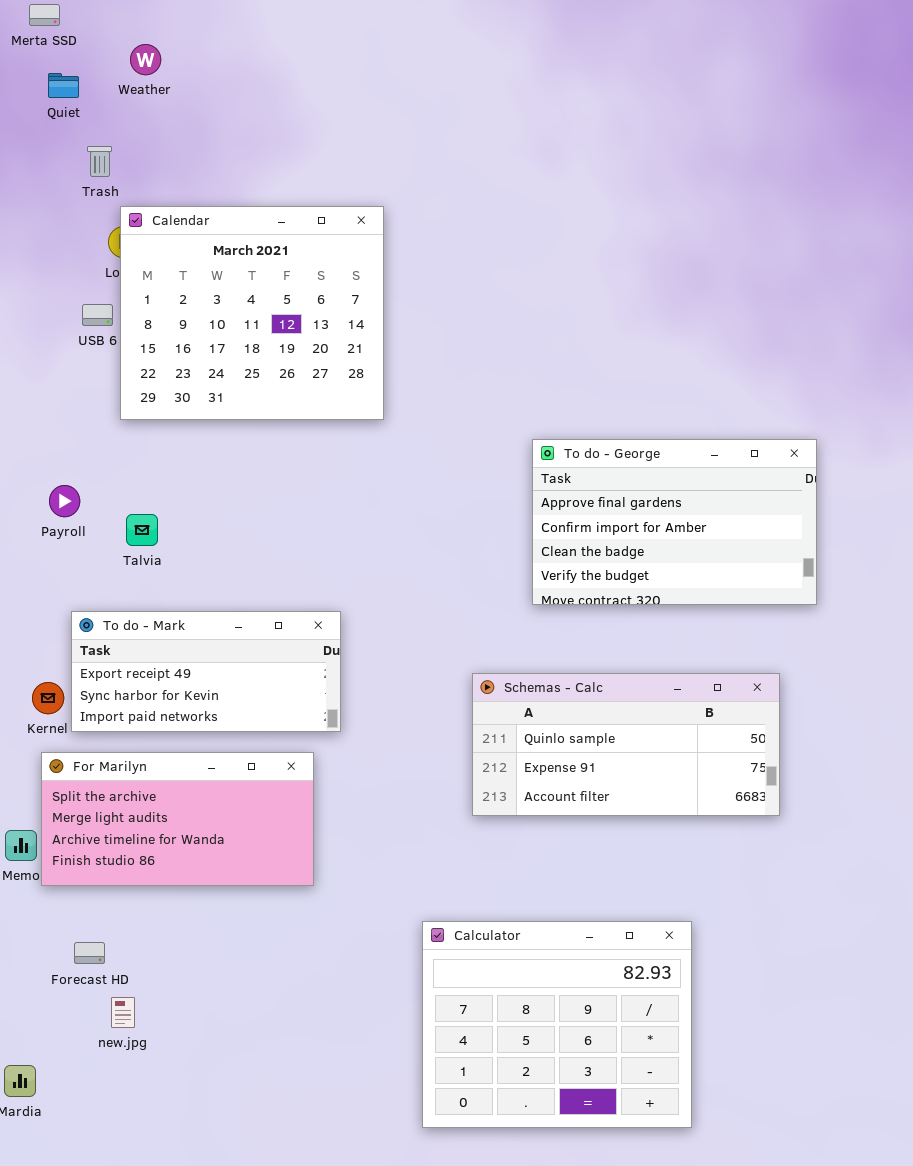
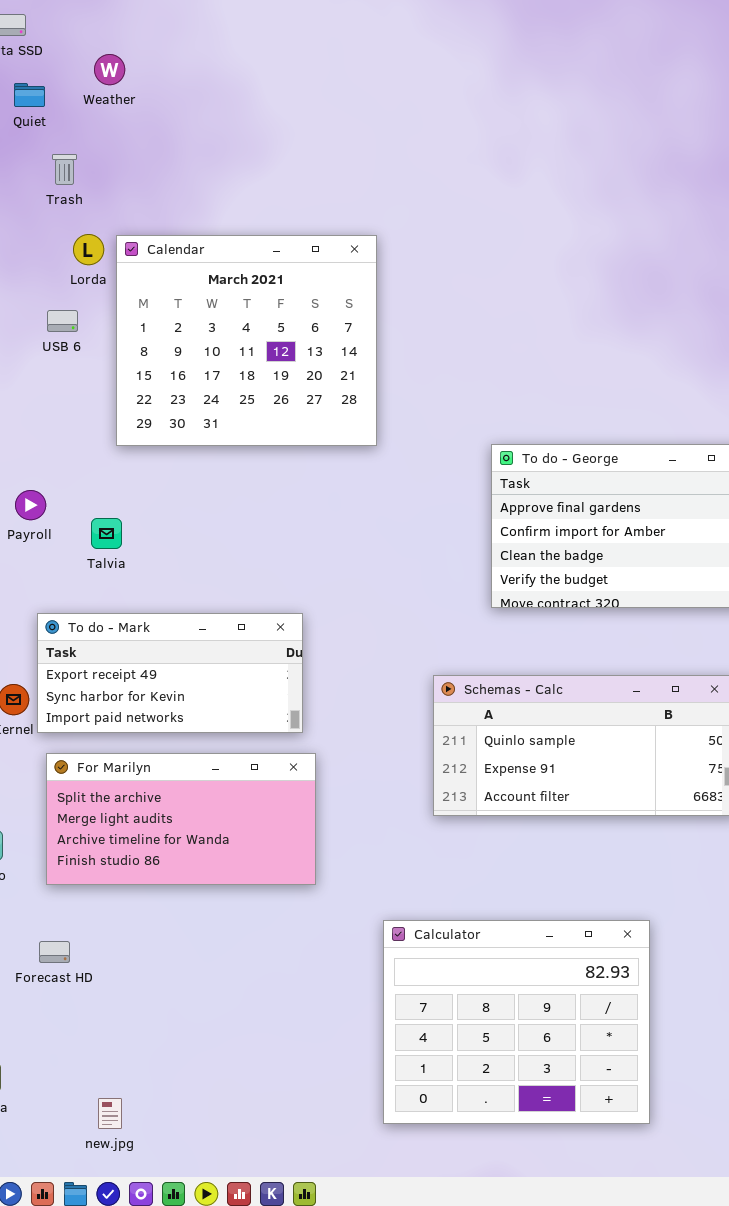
Calendar: [120,206,384,420] -> [116,235,377,446], moved
For Marilyn: [41,752,314,886] -> [46,753,316,885], moved
new.jpg: [111,997,135,1028] -> [98,1098,122,1129], moved

